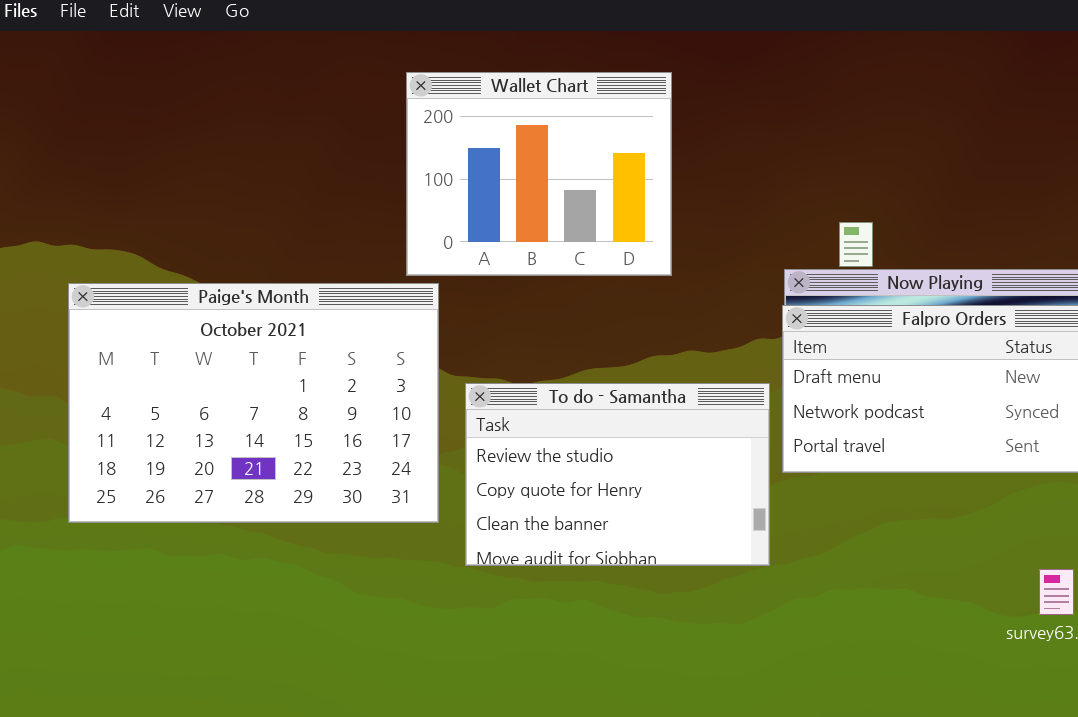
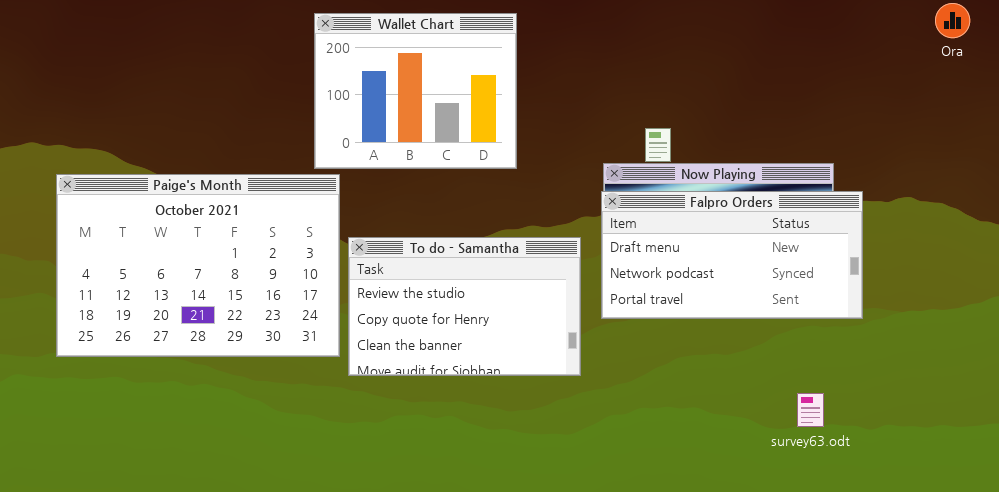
To do - Samantha: [465,383,770,566] -> [348,237,581,376], moved

